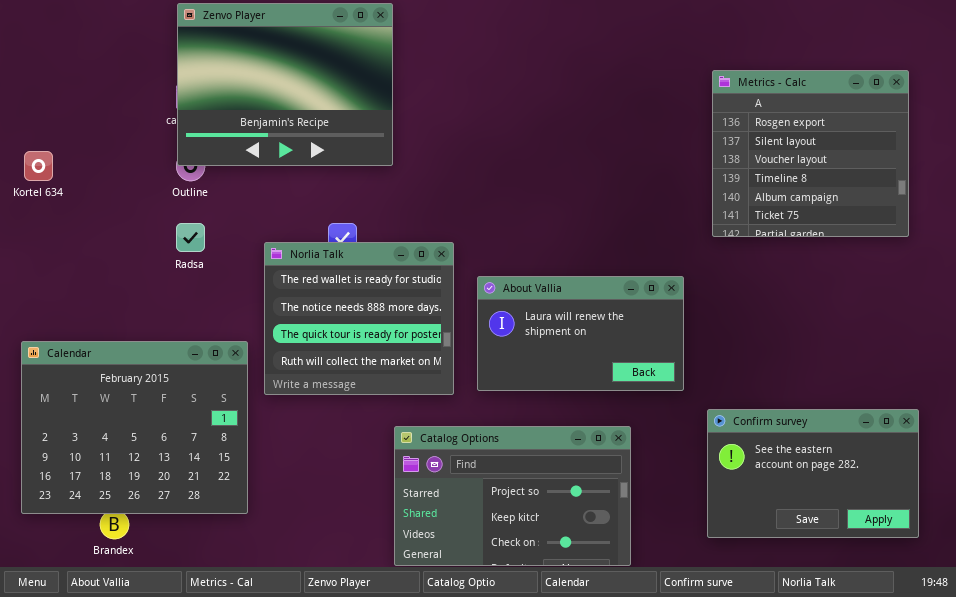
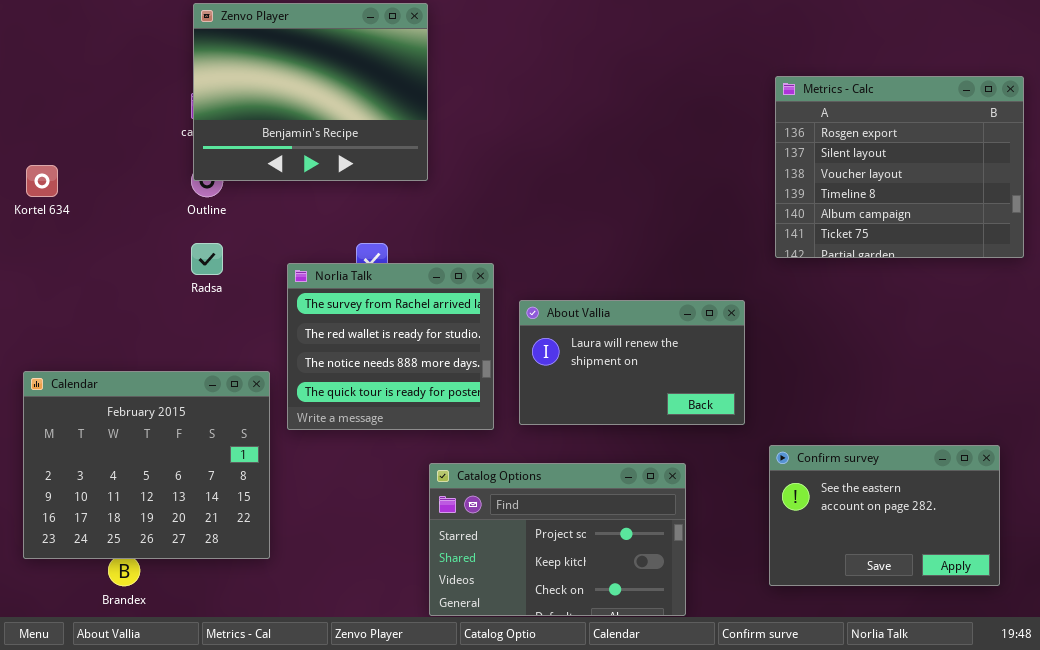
Metrics - Calc: [712,70,909,237] -> [775,76,1024,258], resized
Norlia Talk: [264,242,454,395] -> [287,263,494,430], scrolled up 1 row

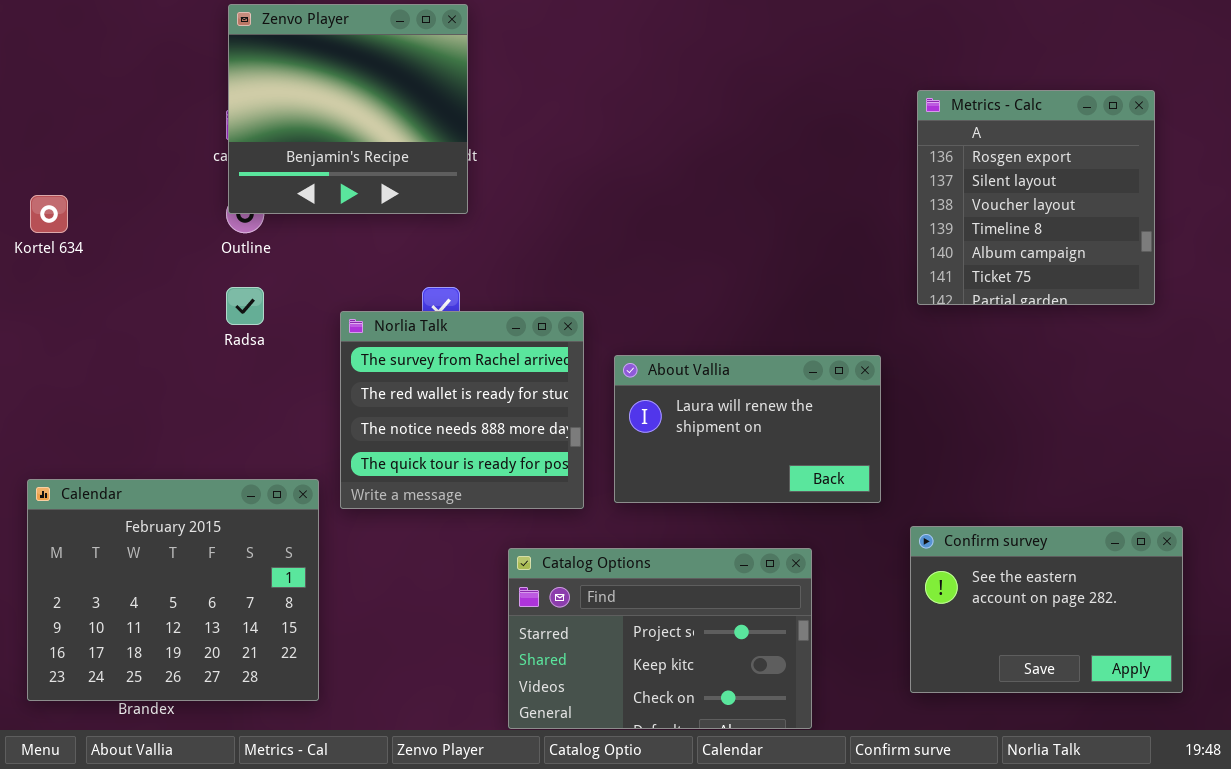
Zenvo Player: [193,3,428,181] -> [228,4,468,214], resized
Metrics - Calc: [775,76,1024,258] -> [917,90,1155,305], resized
Calendar: [23,371,270,559] -> [27,479,319,701], moved

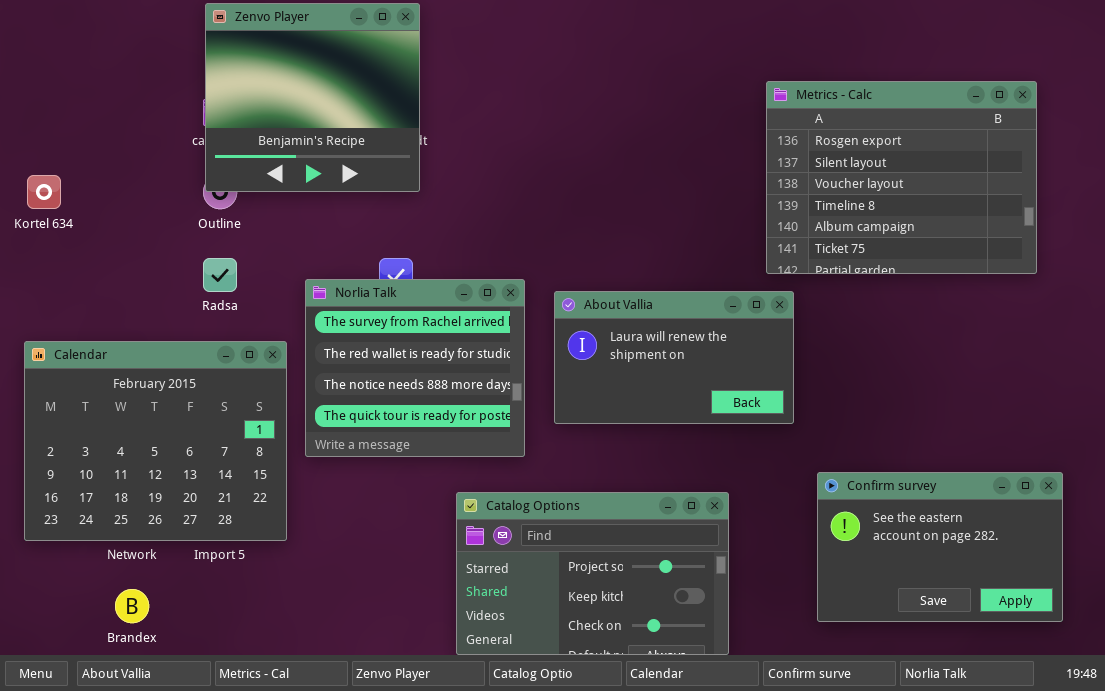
Metrics - Calc: [917,90,1155,305] -> [766,81,1037,274], resized
About Vallia: [614,355,881,503] -> [554,291,794,424], moved
Calendar: [27,479,319,701] -> [24,341,287,541], moved

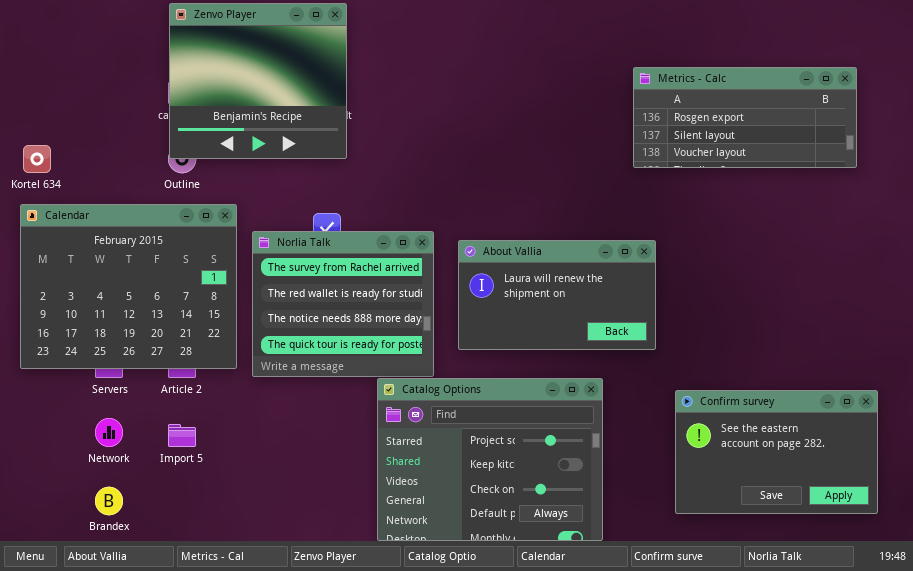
Metrics - Calc: [766,81,1037,274] -> [633,67,857,168], resized
Calendar: [24,341,287,541] -> [20,204,237,369], moved
Catalog Options: [456,492,729,655] -> [377,378,603,541], resized

